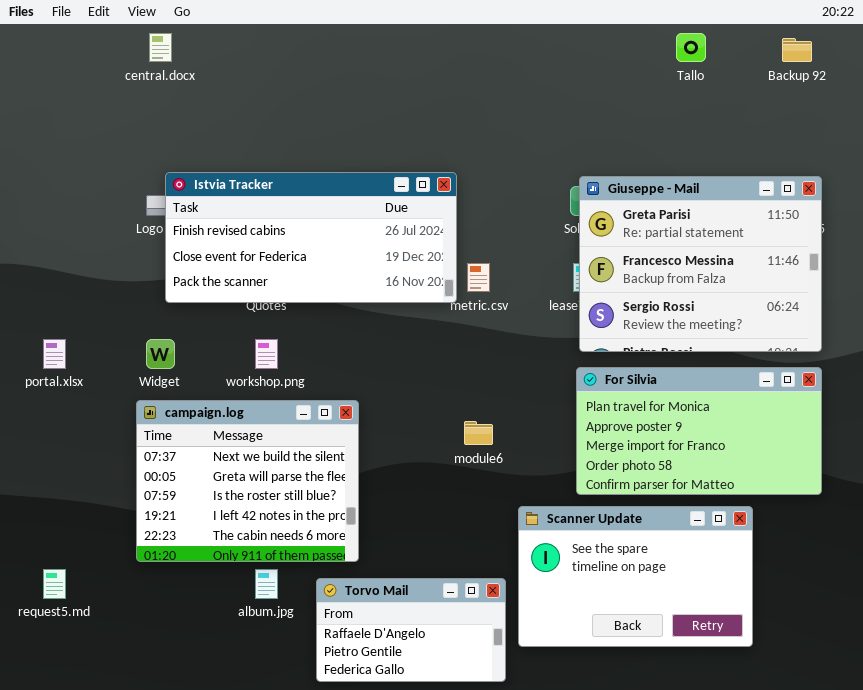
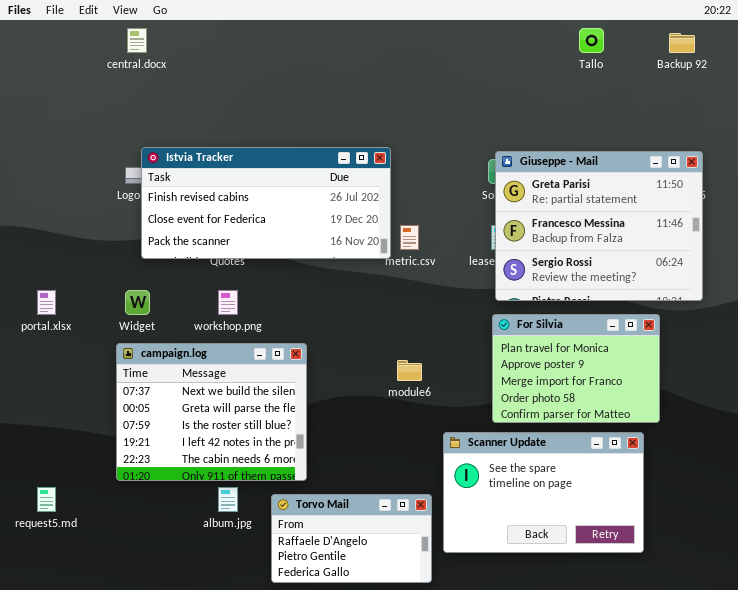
For Silvia: [576,367,822,495] -> [492,314,660,423], resized

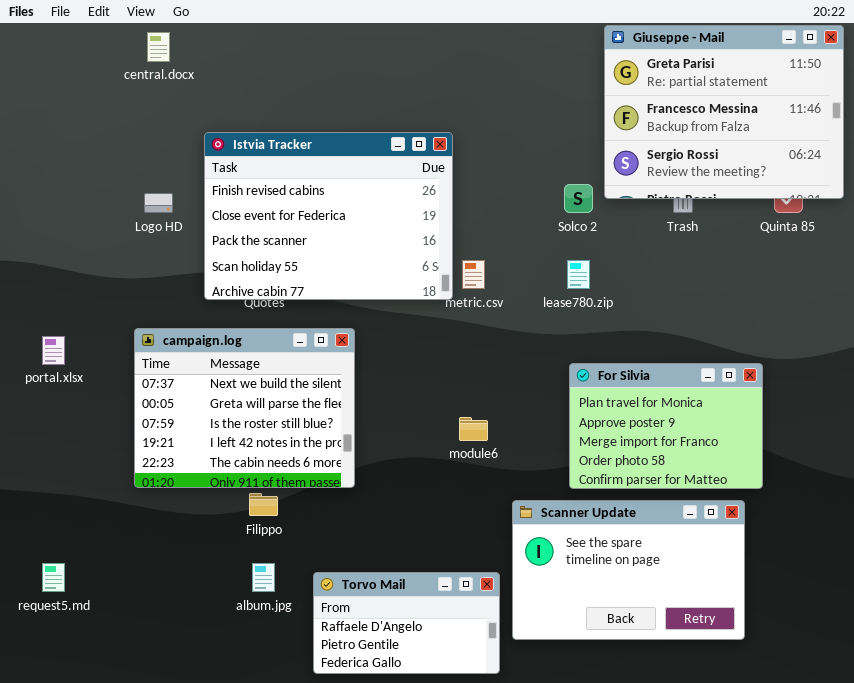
Istvia Tracker: [141,147,391,259] -> [204,132,453,300], resized
Giuseppe - Mail: [495,151,703,301] -> [604,25,844,199], moved
campaign.log: [116,343,307,481] -> [134,328,355,488], moved

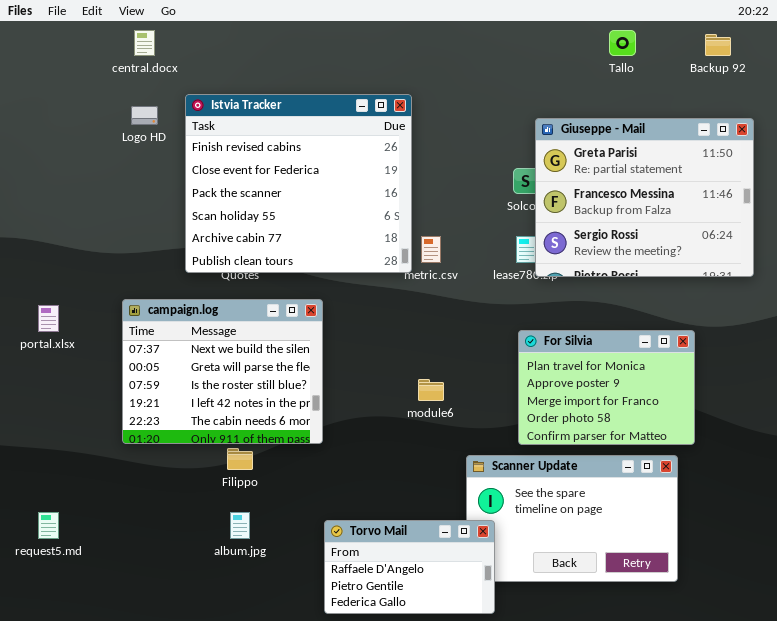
Giuseppe - Mail: [604,25,844,199] -> [535,118,754,277], moved
Istvia Tracker: [204,132,453,300] -> [185,94,412,273], resized
Logo HD: [144,193,173,213] -> [131,106,158,125], moved
Torvo Mail: [313,572,500,674] -> [324,520,495,614], moved

